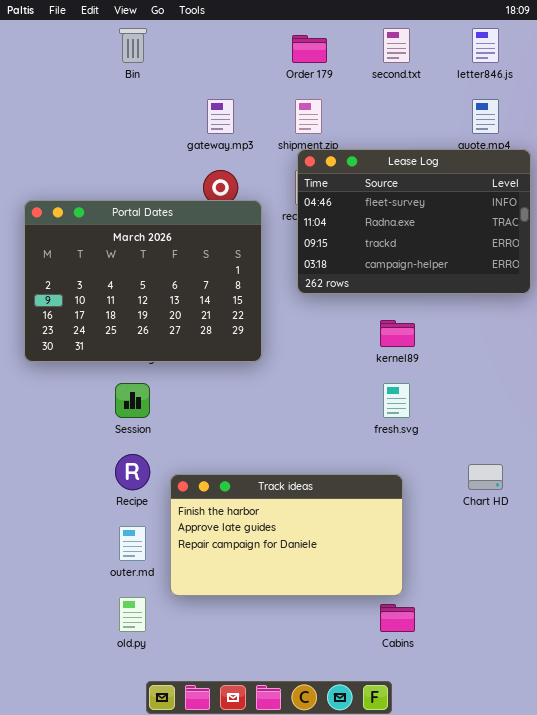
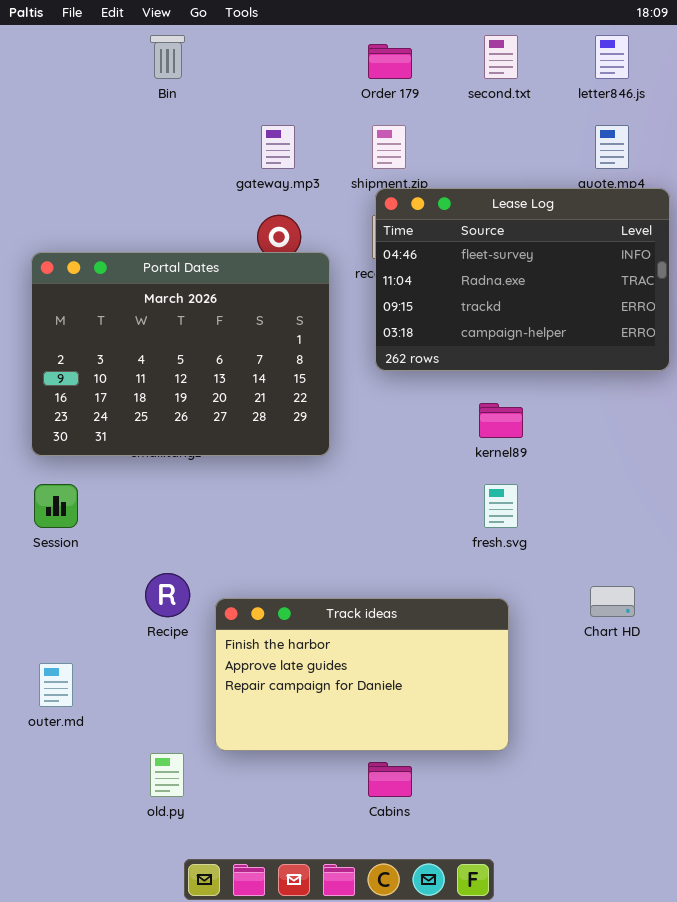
Session: [115,383,150,418] -> [34,484,78,528], moved
outer.md: [119,526,146,561] -> [39,663,73,707], moved
Cabins: [380,604,415,632] -> [368,762,412,797], moved

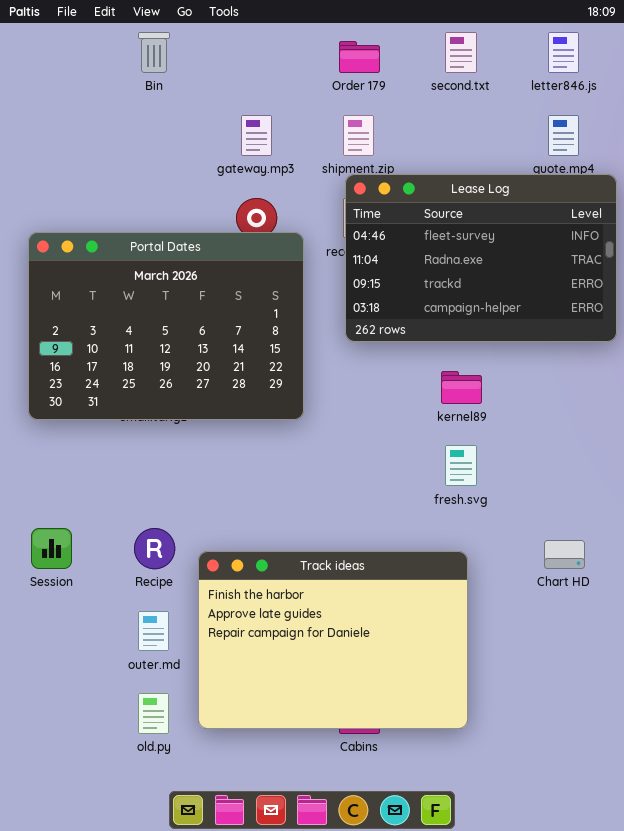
Session: [34,484,78,528] -> [31,528,72,569], moved
Track ideas: [215,598,509,751] -> [198,551,468,729], resized
outer.md: [39,663,73,707] -> [138,611,169,651], moved

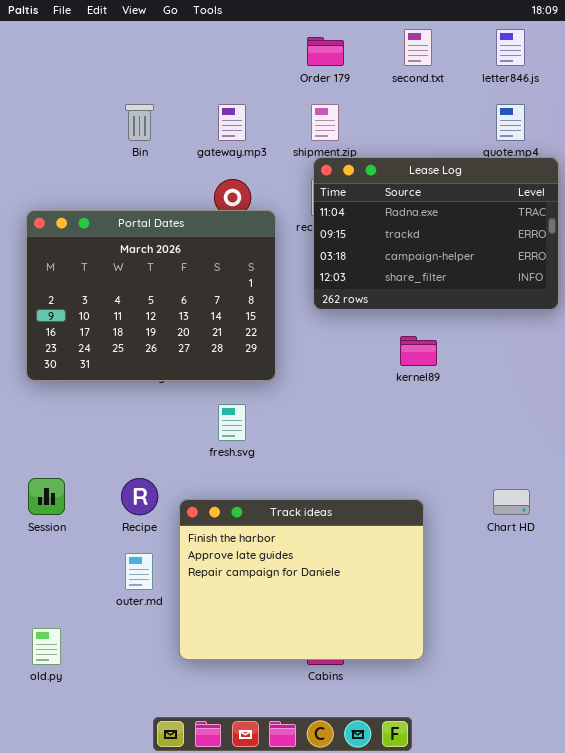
Bin: [138,32,170,73] -> [125,104,154,141], moved
Lease Log: [345,174,617,342] -> [313,157,559,310], scrolled down 1 row
fresh.svg: [445,445,477,486] -> [218,404,246,441], moved
old.py: [138,693,169,734] -> [32,628,61,665], moved

